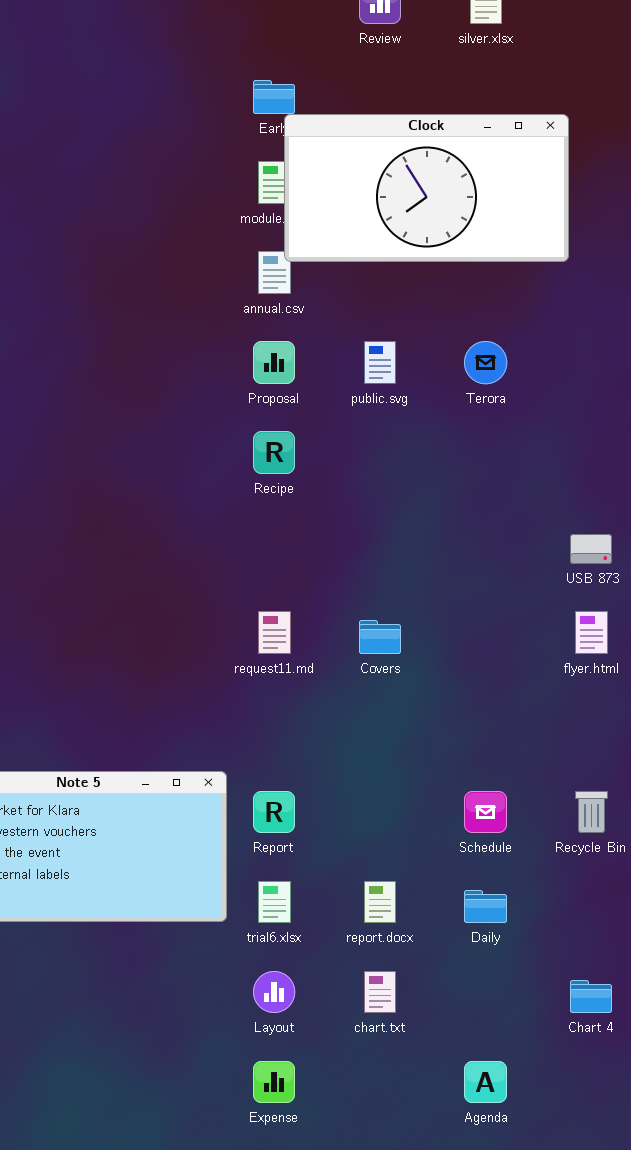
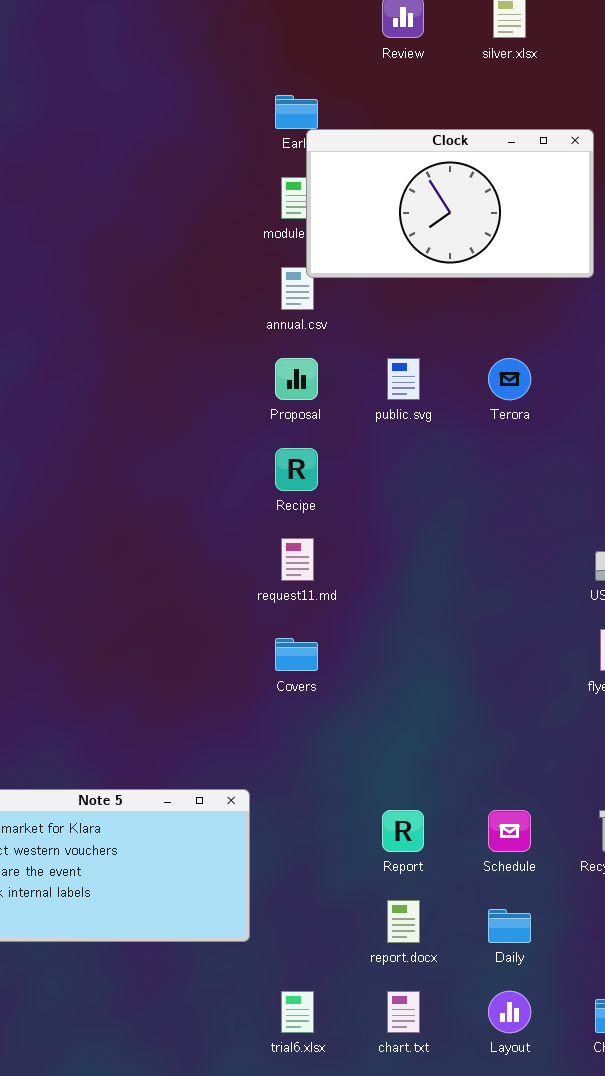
request11.md: [258,611,291,654] -> [281,538,314,581], moved
Covers: [359,620,401,654] -> [275,638,318,671], moved
Report: [253,791,295,833] -> [382,810,424,852], moved
trial6.xlsx: [258,881,291,923] -> [281,991,314,1033], moved
Layout: [253,971,295,1013] -> [488,991,531,1033], moved

